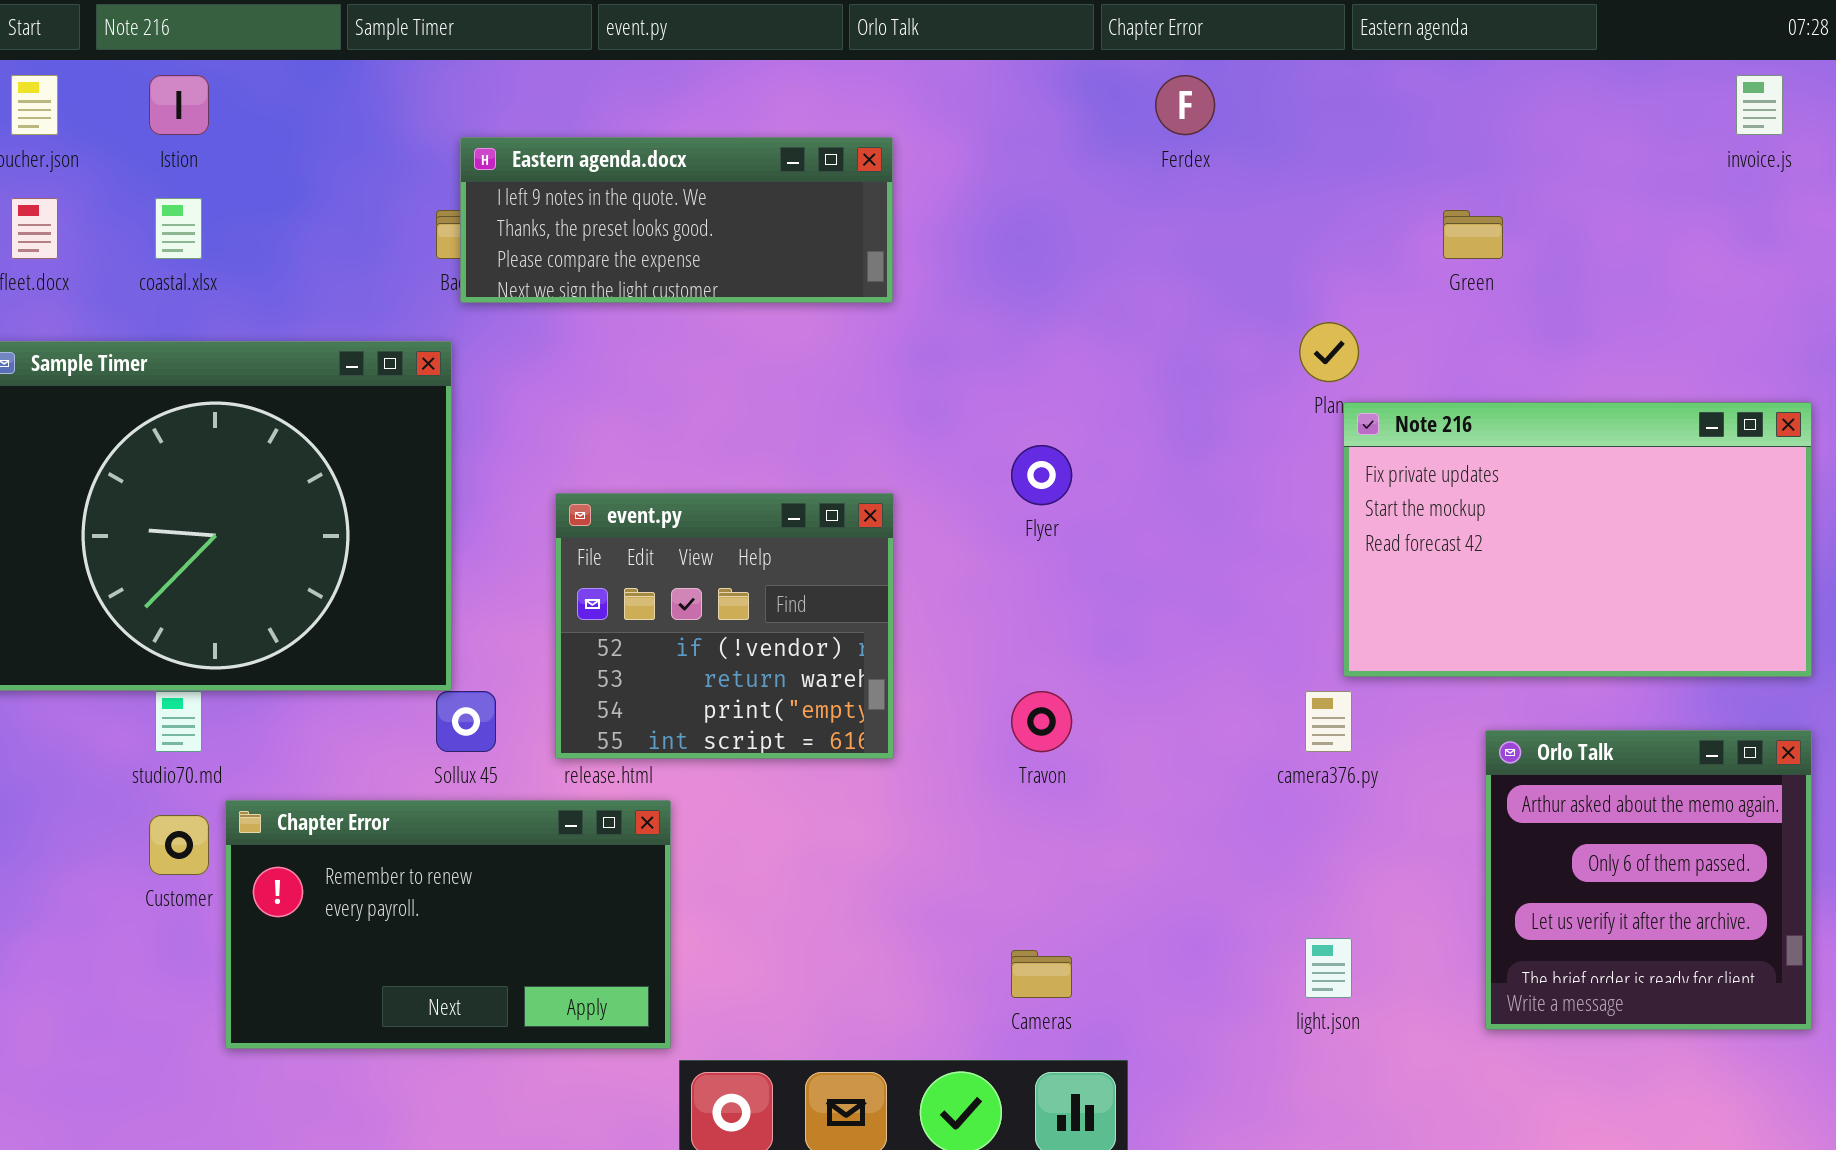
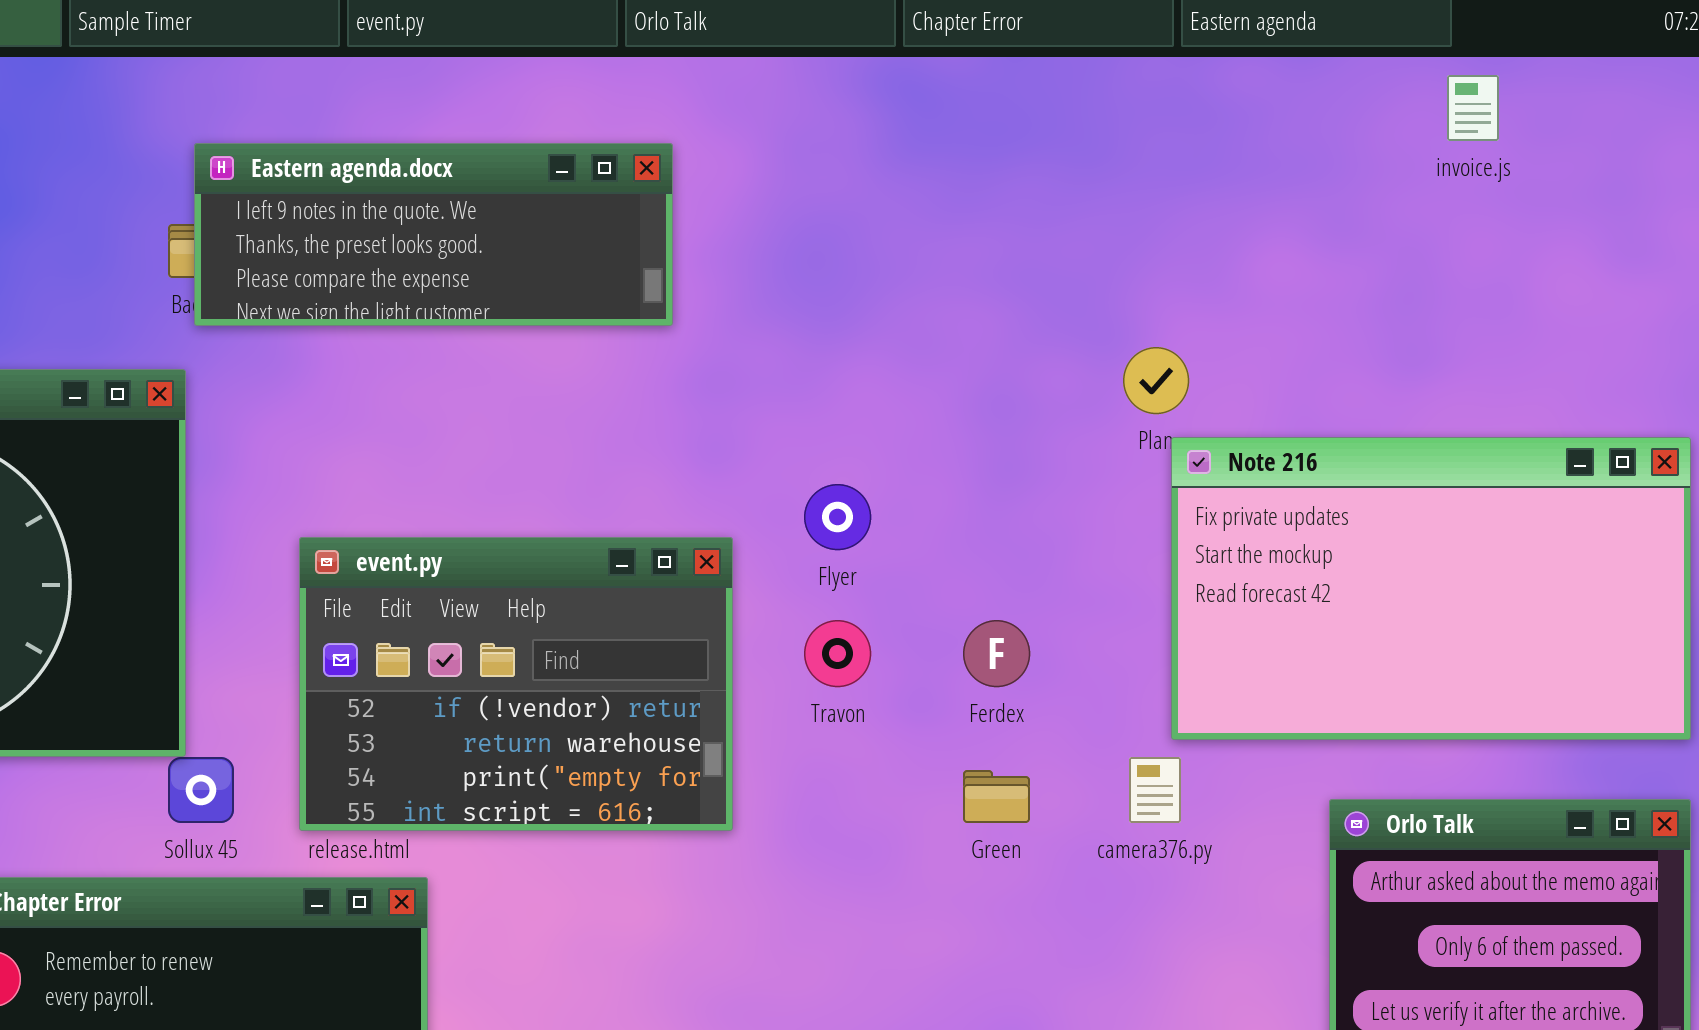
Ferdex: [1155,75,1215,135] -> [963,620,1030,687], moved
invoice.js: [1736,75,1783,135] -> [1447,75,1499,141], moved
Green: [1443,210,1503,259] -> [963,770,1030,823], moved
event.py: [555,493,894,759] -> [299,537,733,831], resized
Travon: [1011,691,1072,752] -> [804,620,871,687], moved

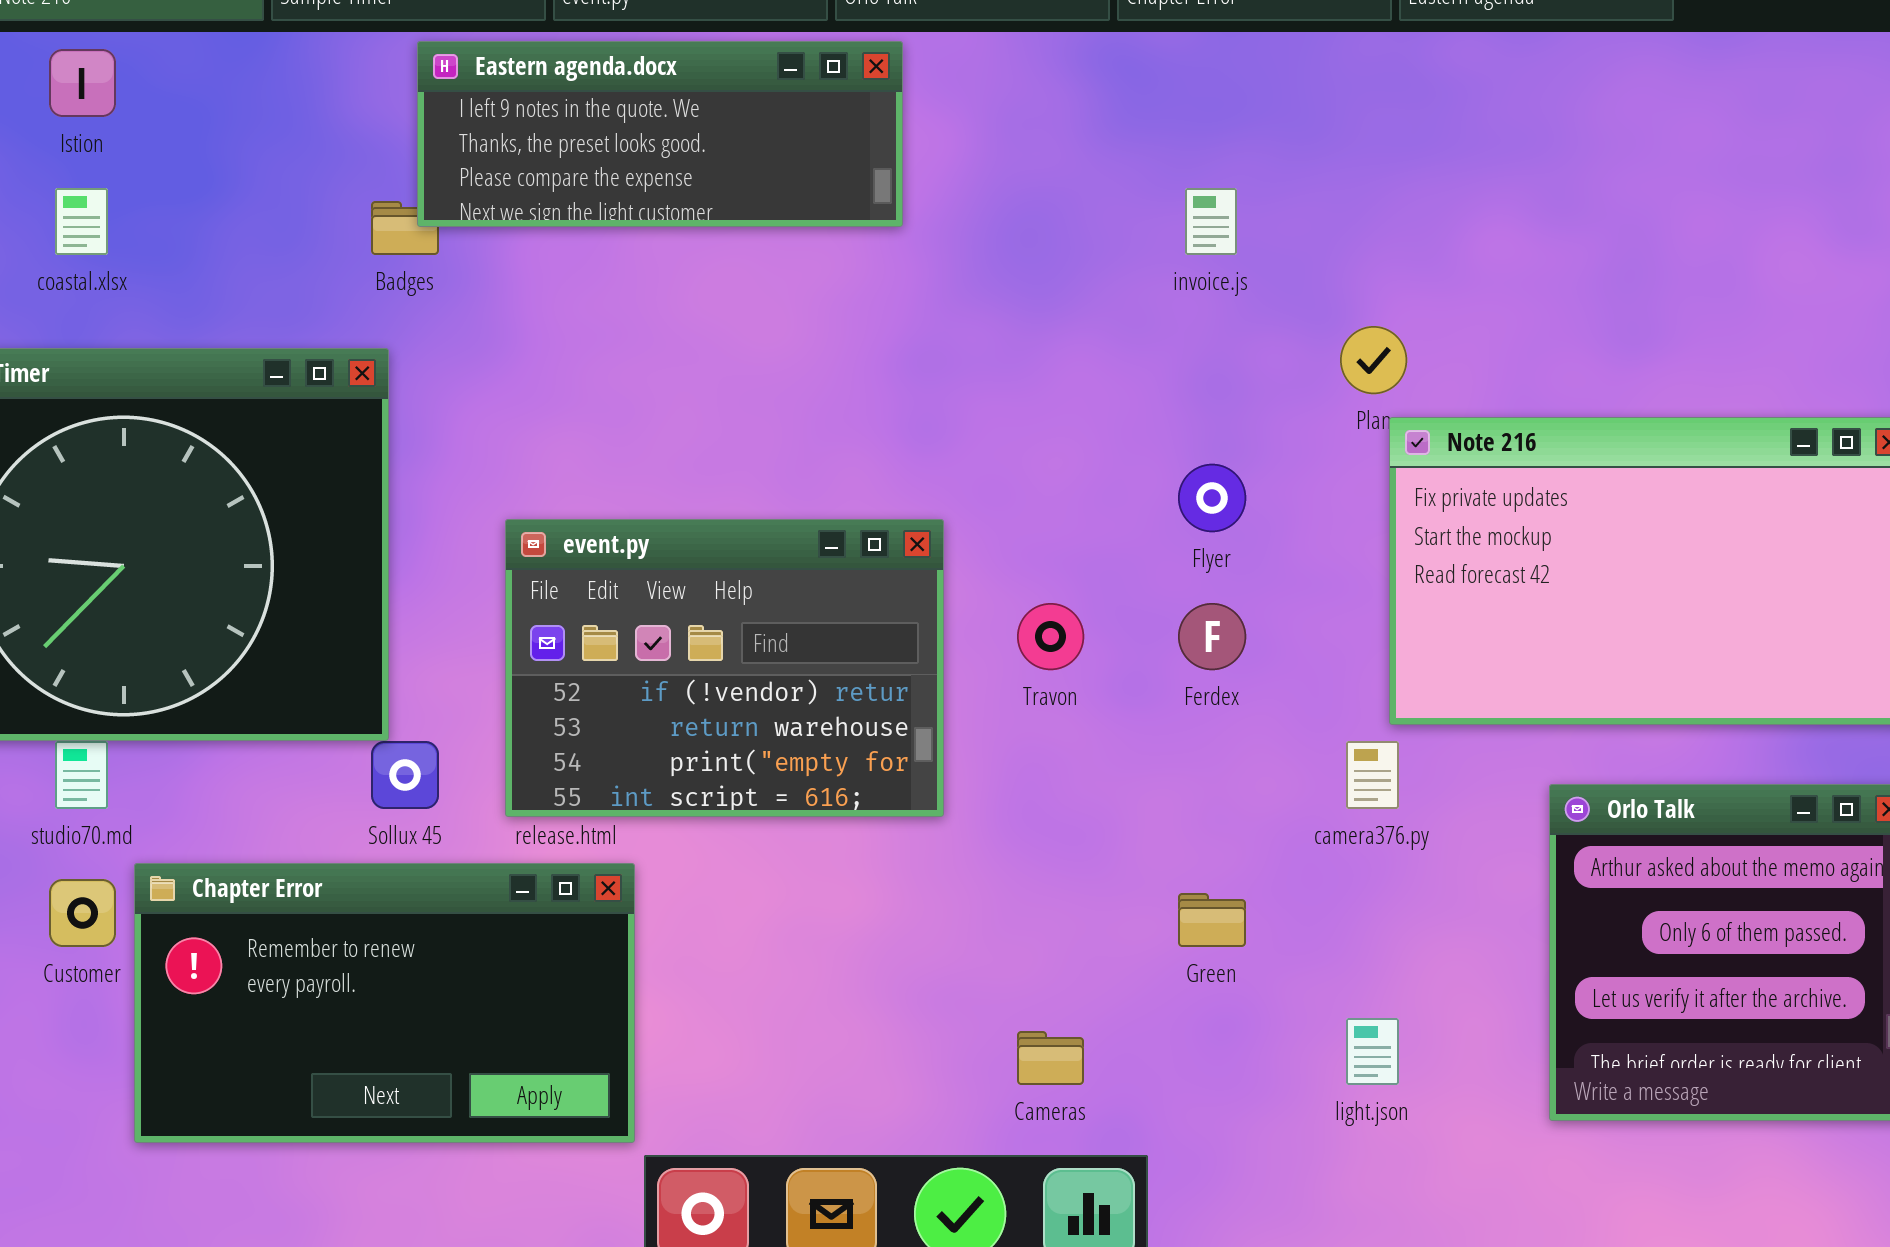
invoice.js: [1447,75,1499,141] -> [1185,188,1237,255], moved
Eastern agenda.docx: [194,143,673,326] -> [417,41,903,227], moved
Flyer: [804,484,871,550] -> [1178,464,1246,532], moved
Green: [963,770,1030,823] -> [1178,893,1246,947], moved

